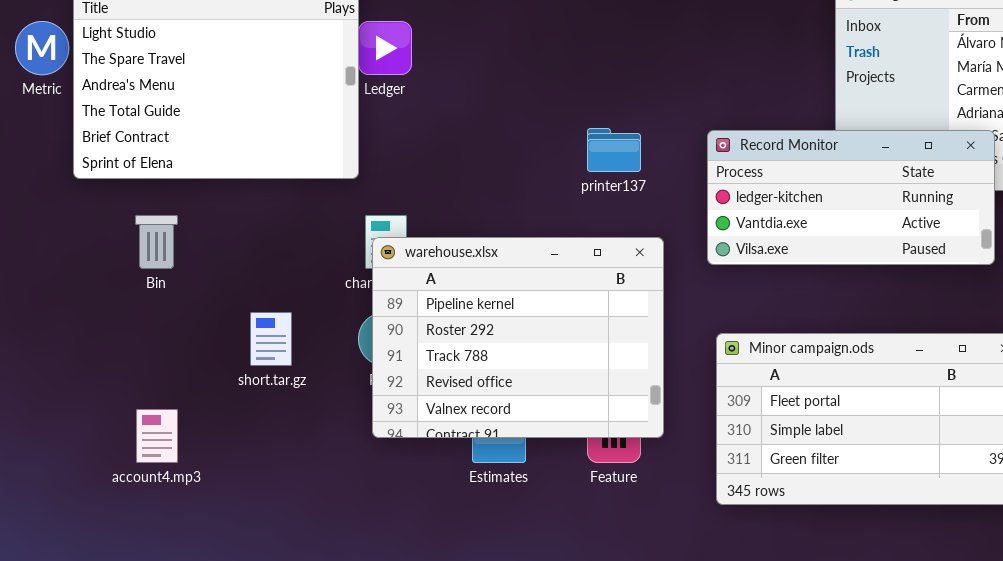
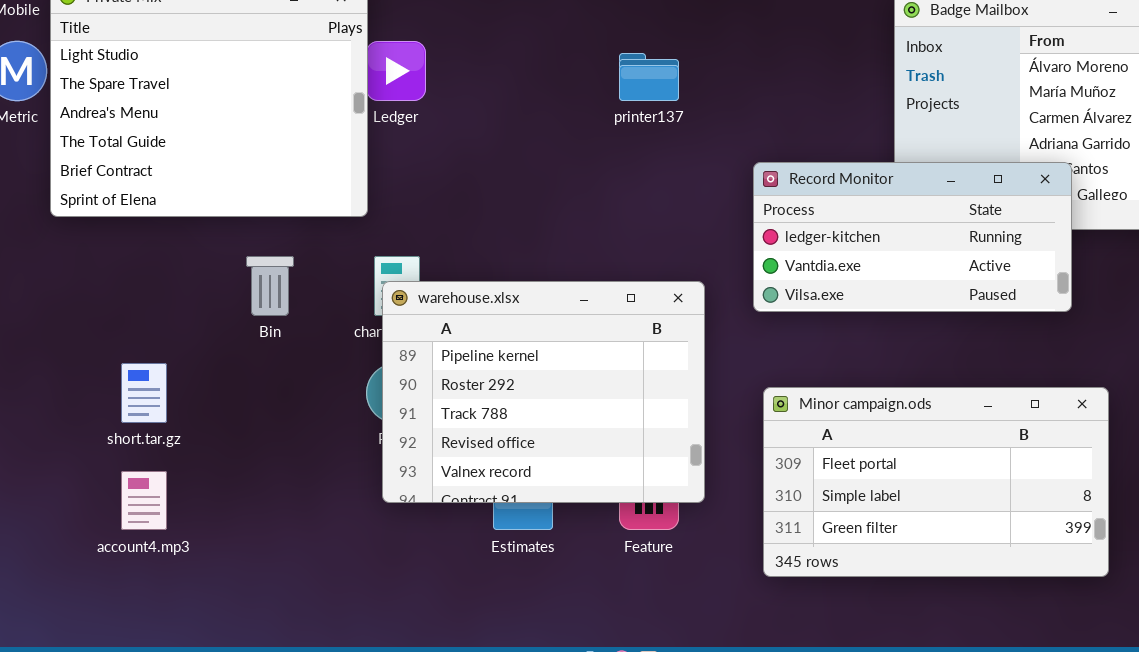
printer137: [587,128,641,172] -> [619,53,679,101], moved
Bin: [135,215,178,269] -> [246,256,294,316], moved
short.tar.gz: [250,312,292,366] -> [121,363,167,423], moved

